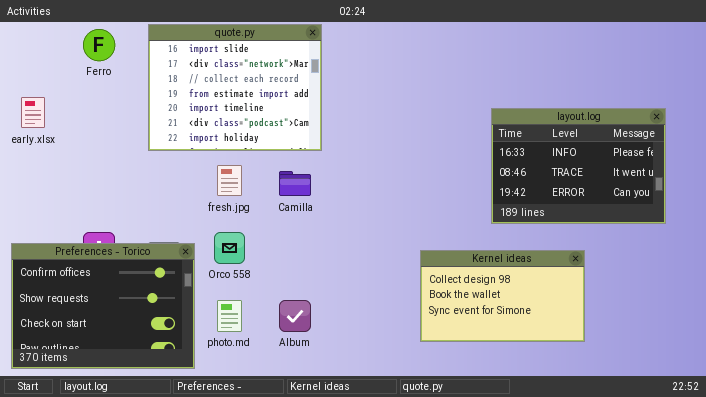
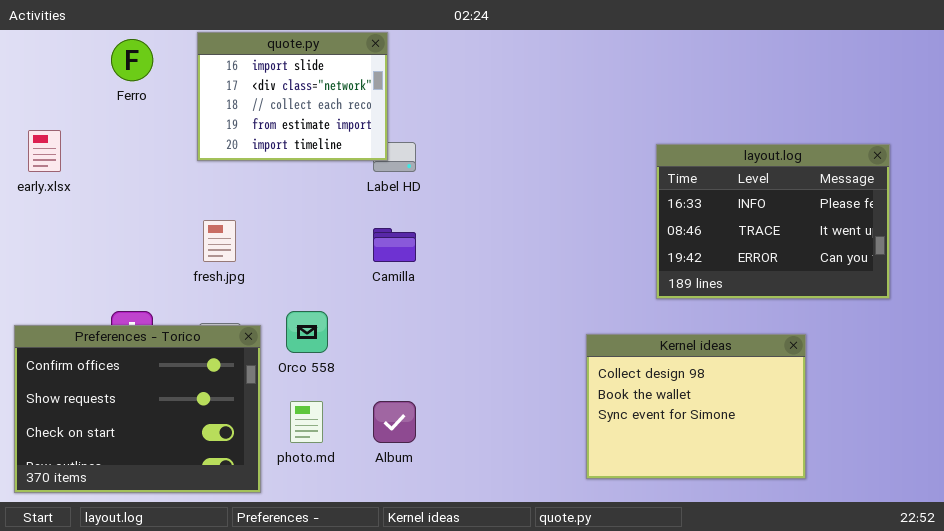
quote.py: [148,24,322,151] -> [197,32,388,161], resized
fresh.jpg: [217,165,242,196] -> [203,220,236,262], moved
Kernel ideas: [420,250,585,342] -> [586,334,806,479], moved, resized

